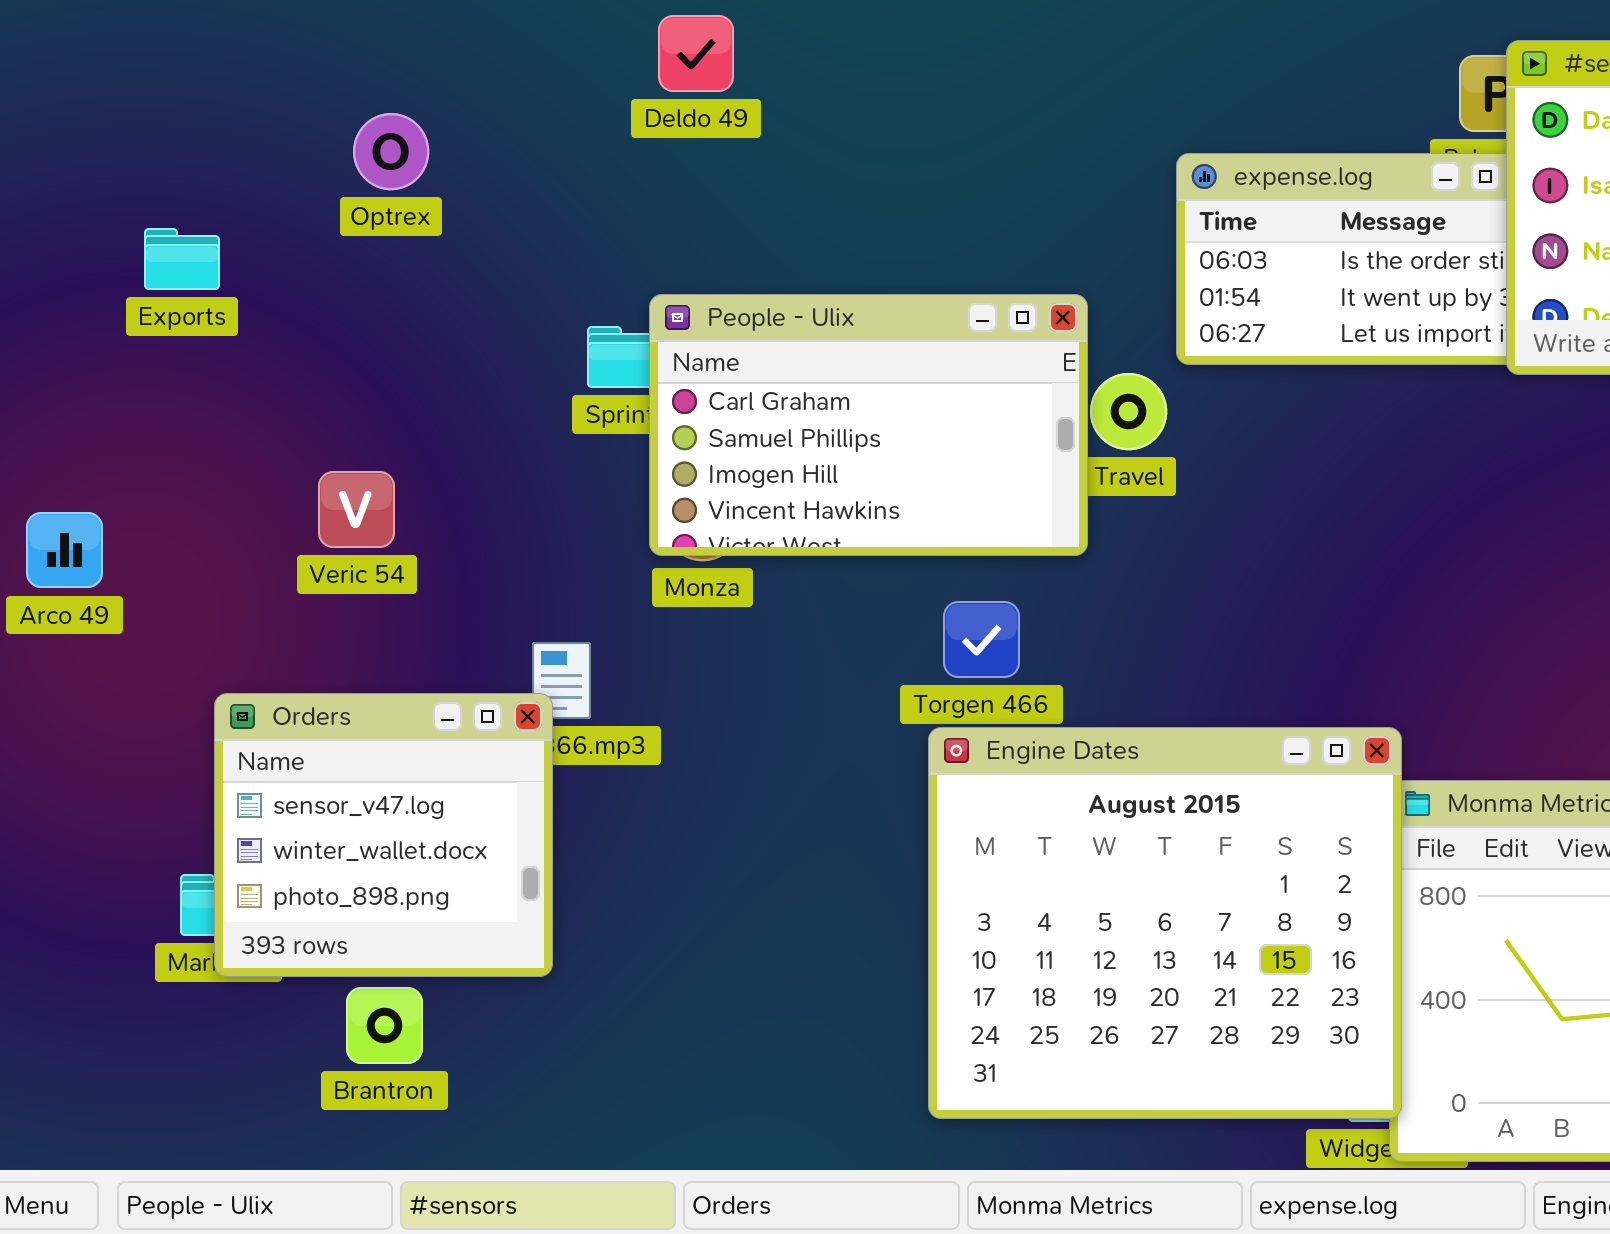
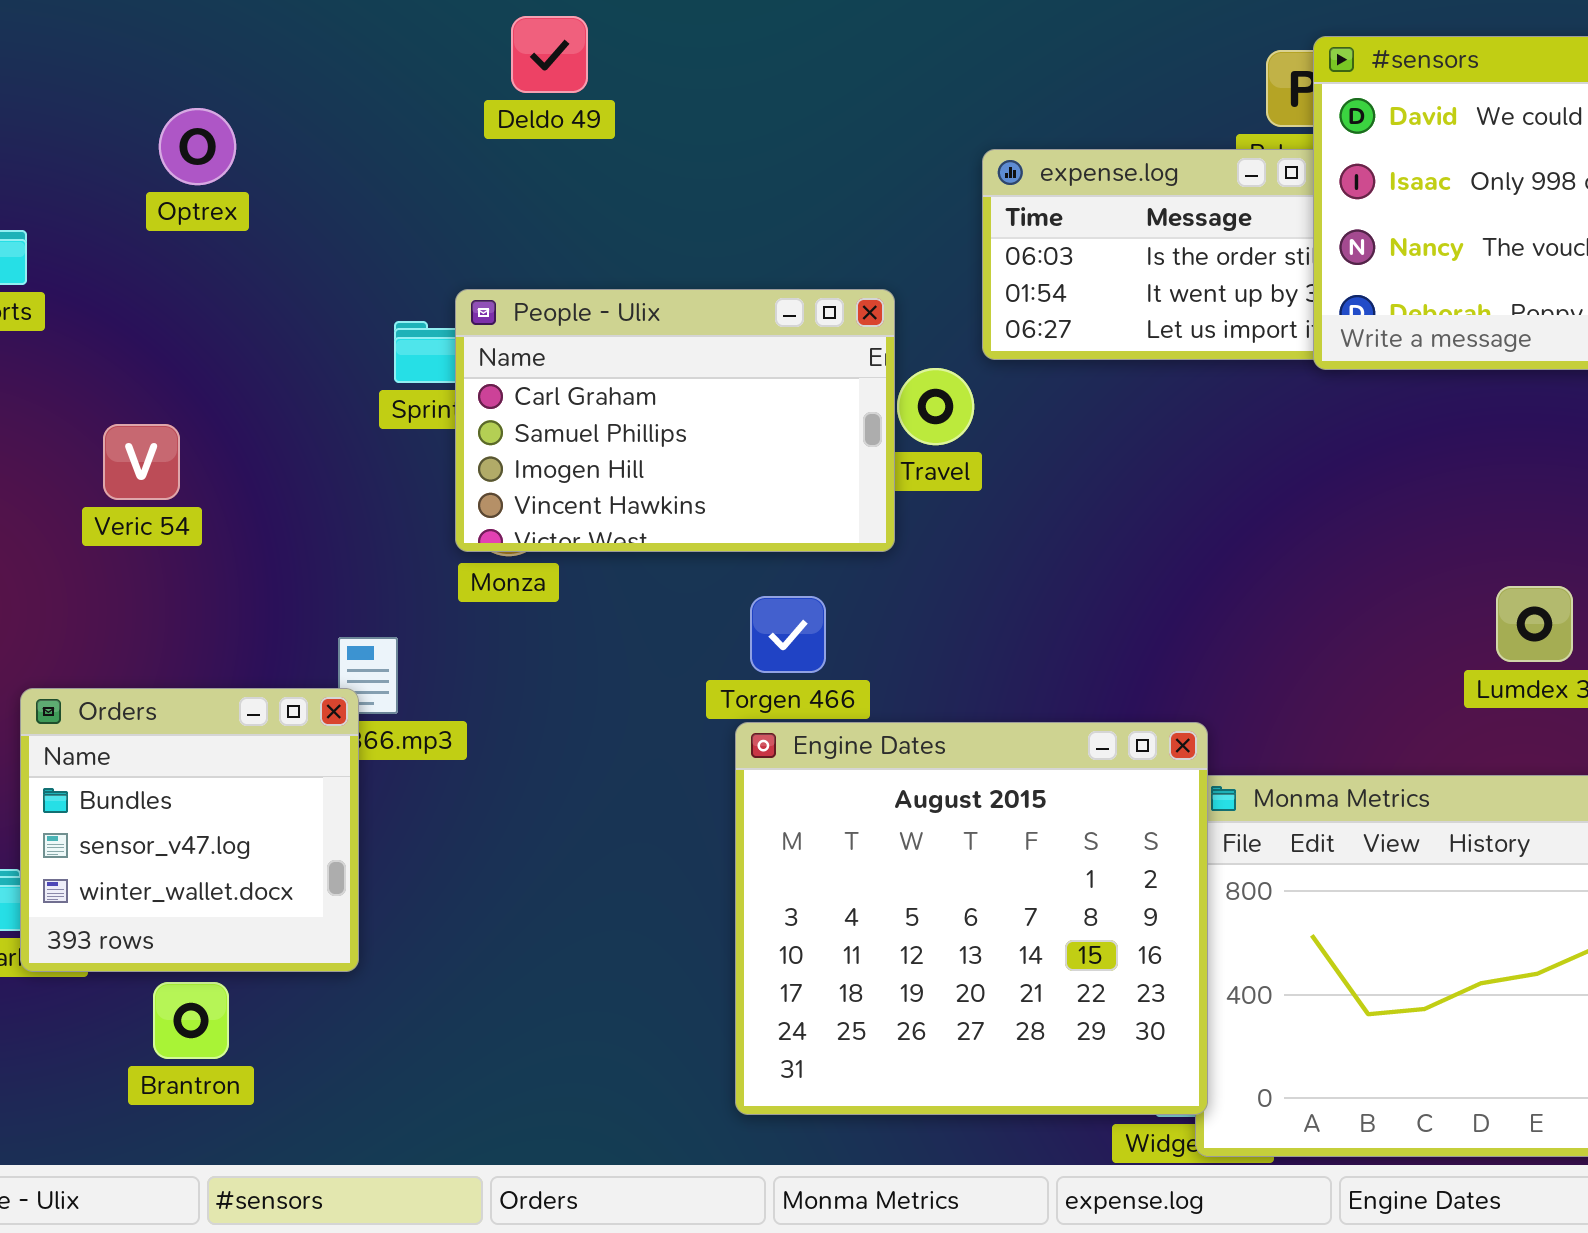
Deldo 49: [658,15,734,92] -> [511,16,588,93], moved
Veric 54: [318,471,395,548] -> [103,424,180,500], moved
Orders: [214,693,553,977] -> [20,688,359,972], scrolled up 1 row

